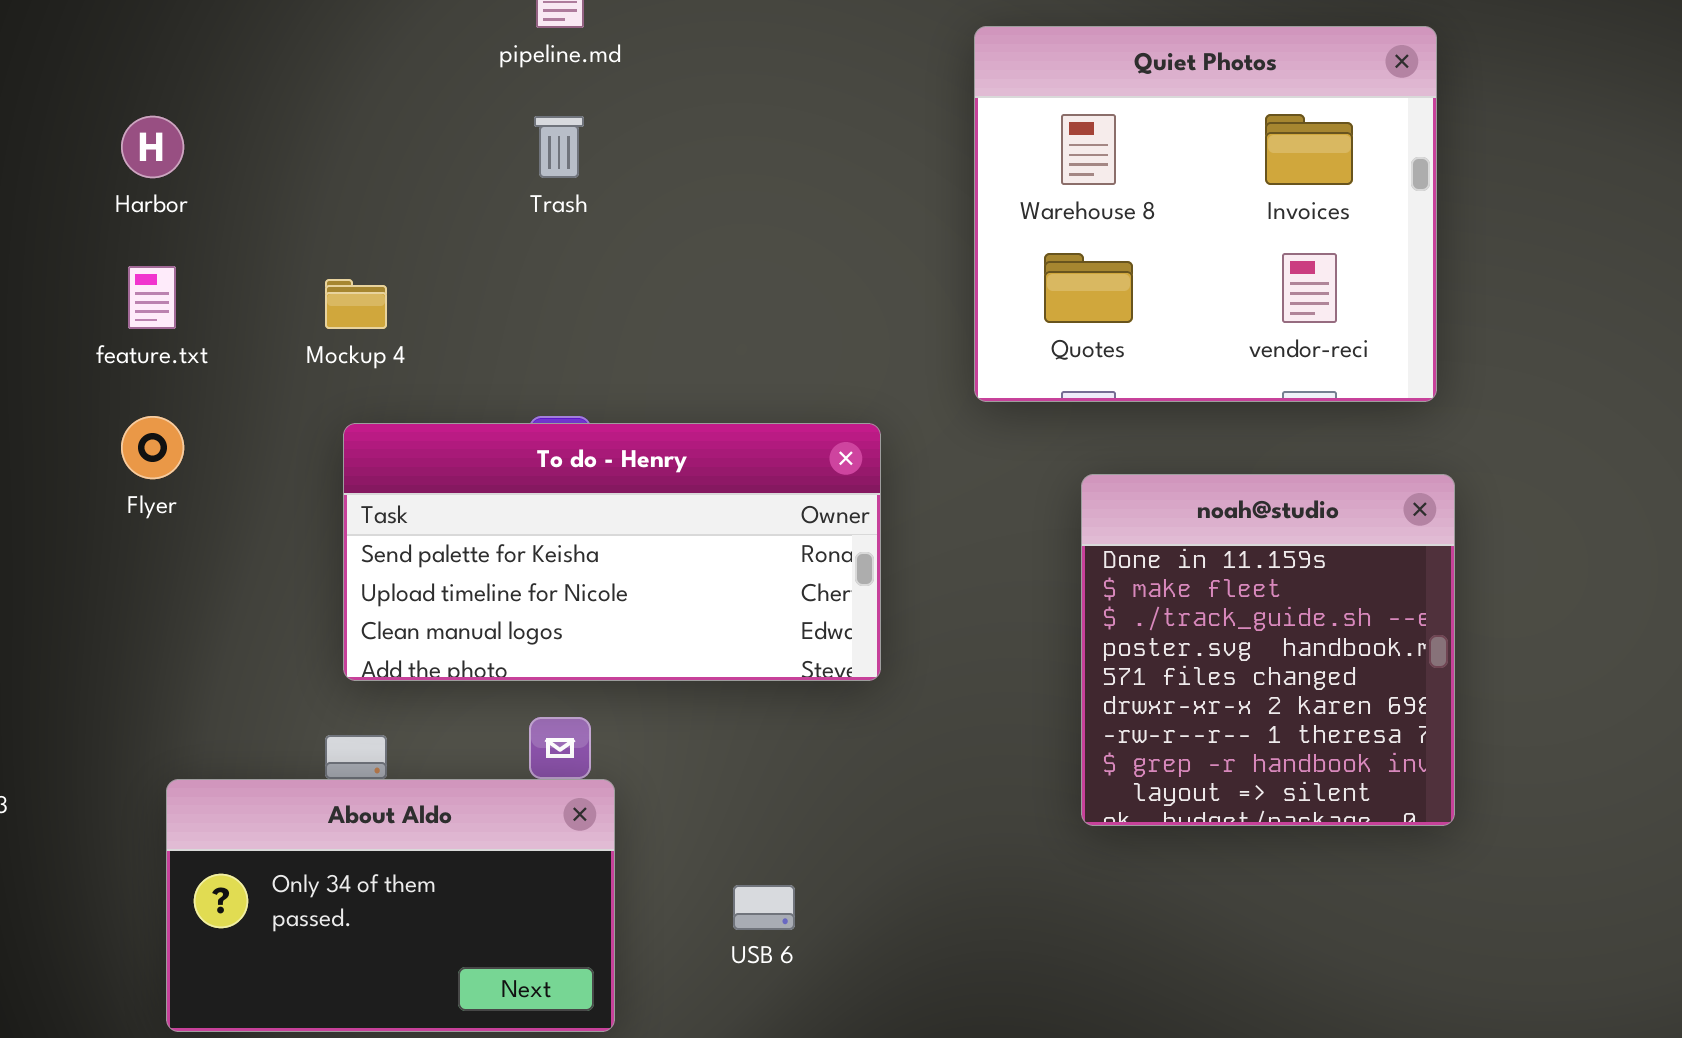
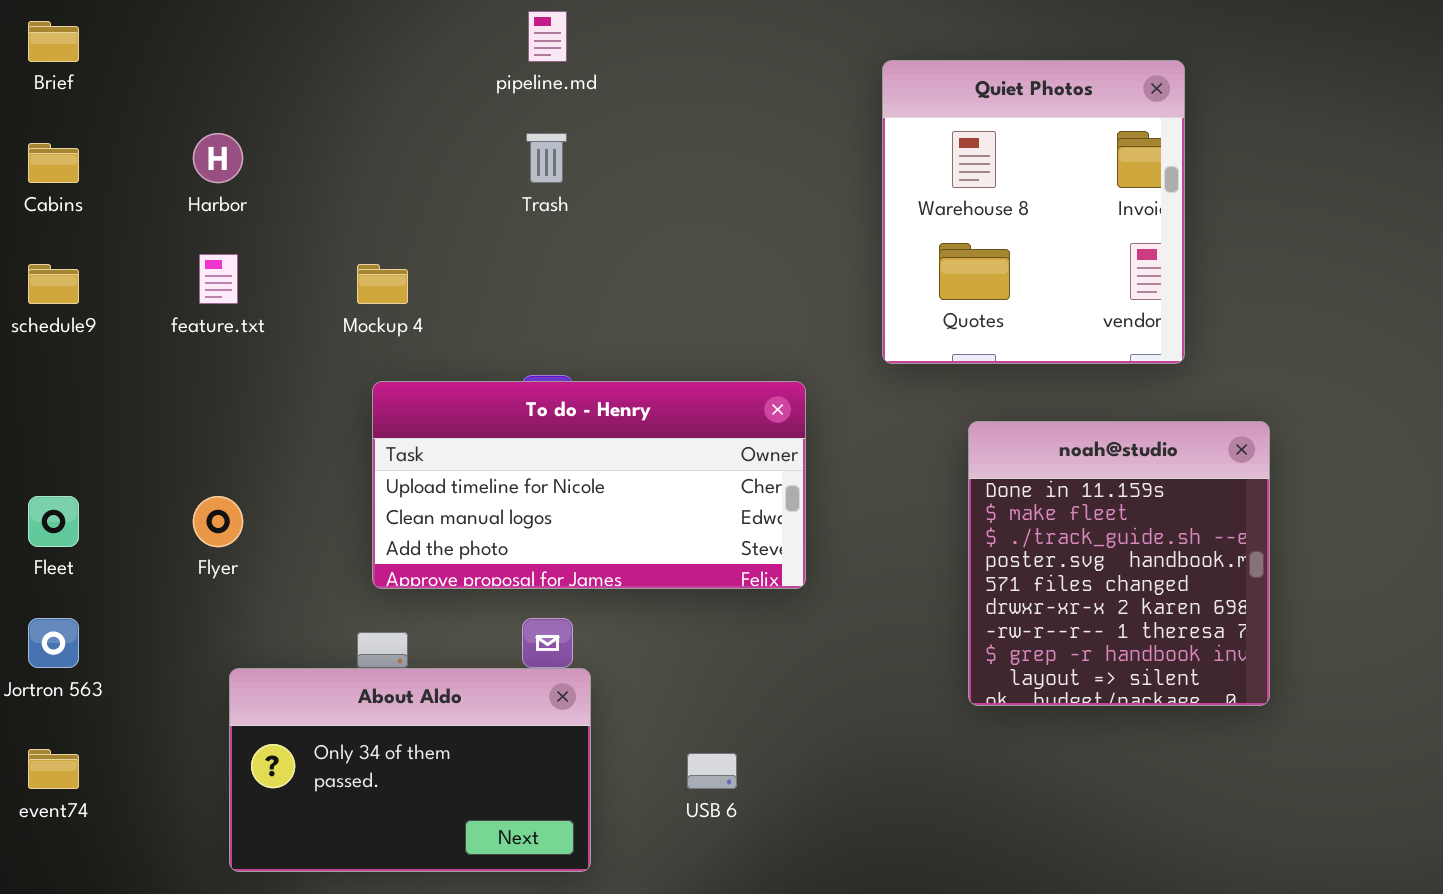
Quiet Photos: [974,26,1437,402] -> [882,60,1185,364], resized
Flyer: [121,416,184,479] -> [193,496,243,547], moved
To do - Henry: [343,423,881,681] -> [372,381,806,589], scrolled down 1 row

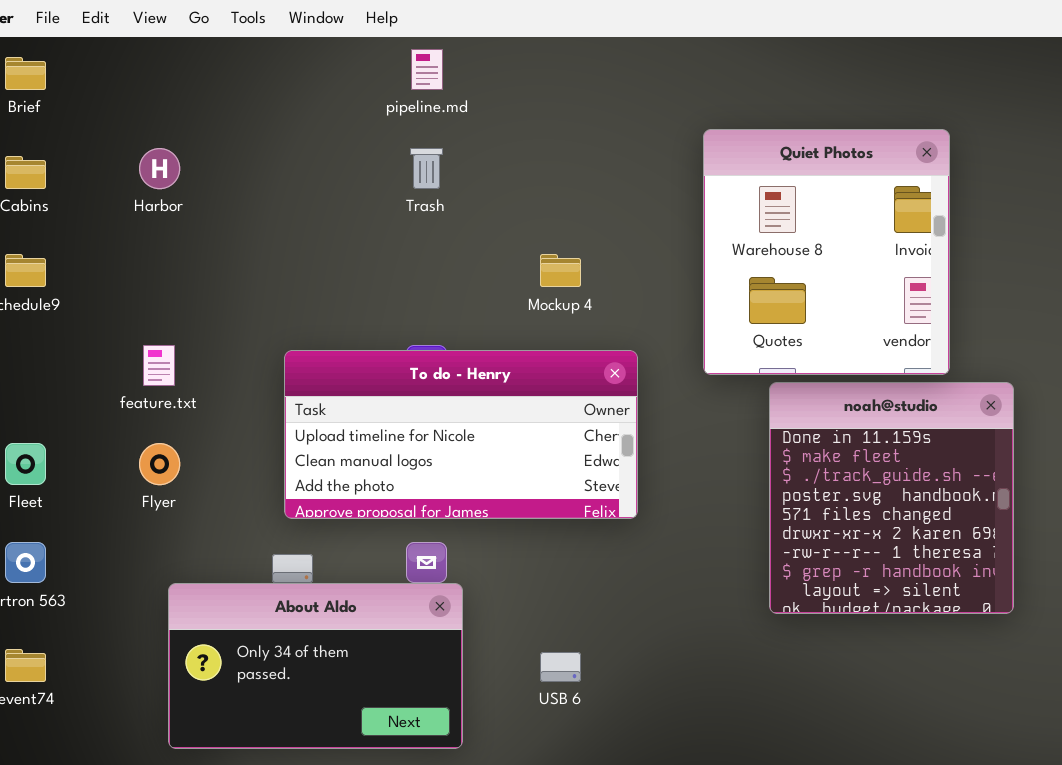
Quiet Photos: [882,60,1185,364] -> [703,129,950,375], moved
feature.txt: [199,254,238,304] -> [143,345,175,386], moved
Mockup 4: [357,264,408,304] -> [540,254,581,287], moved

